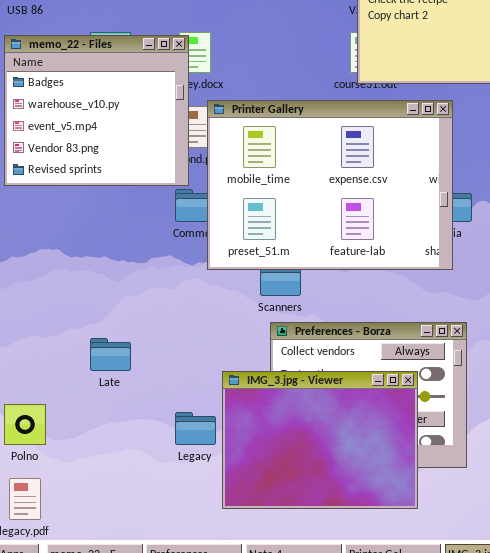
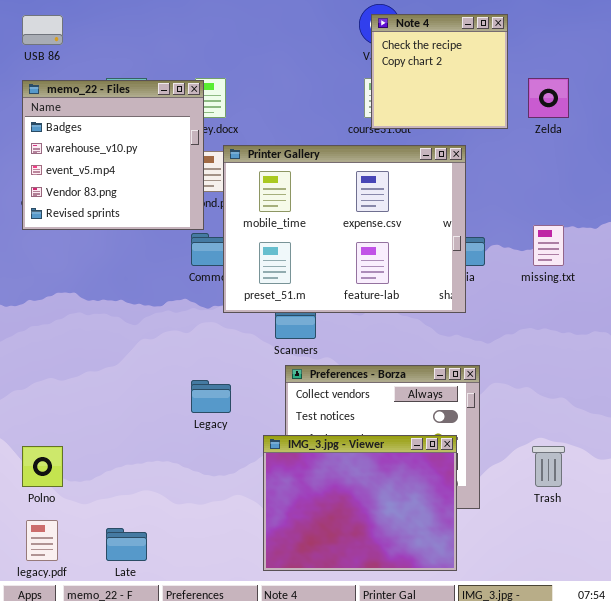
Late: [90,338,131,371] -> [106,528,147,561], moved
IMG_3.jpg - Viewer: [222,371,418,509] -> [263,435,457,571], moved
Legacy: [175,412,216,445] -> [191,380,231,413], moved

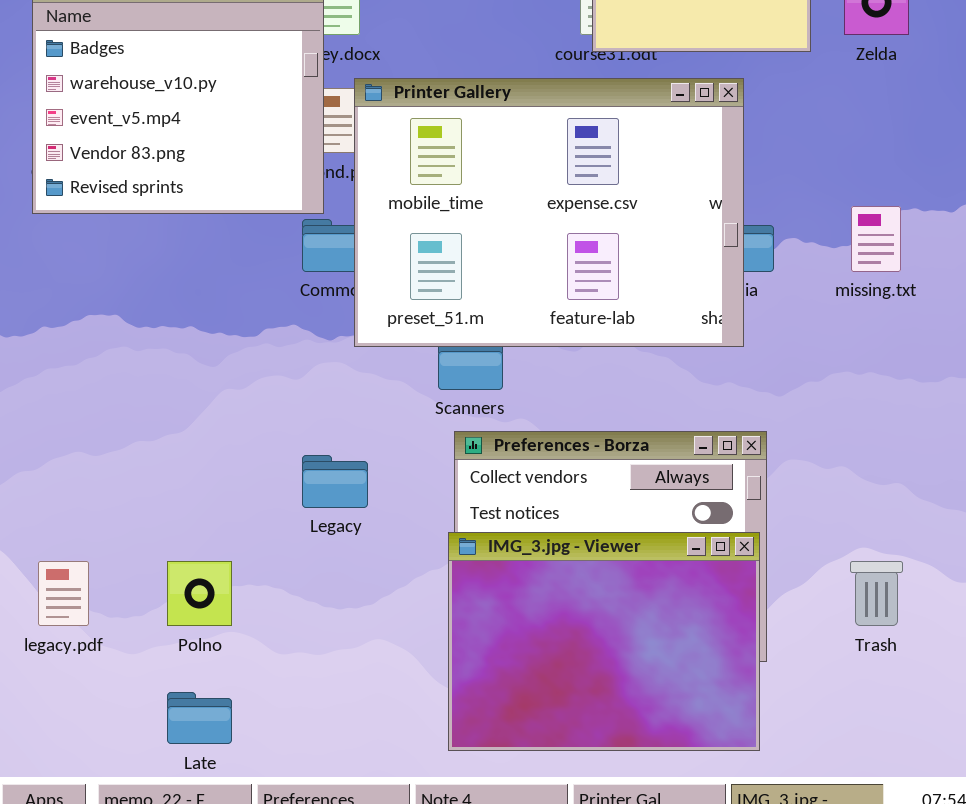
IMG_3.jpg - Viewer: [263,435,457,571] -> [448,532,760,751], moved
Polno: [22,446,63,487] -> [167,561,232,626], moved
legacy.pdf: [26,520,58,561] -> [38,561,89,626], moved

